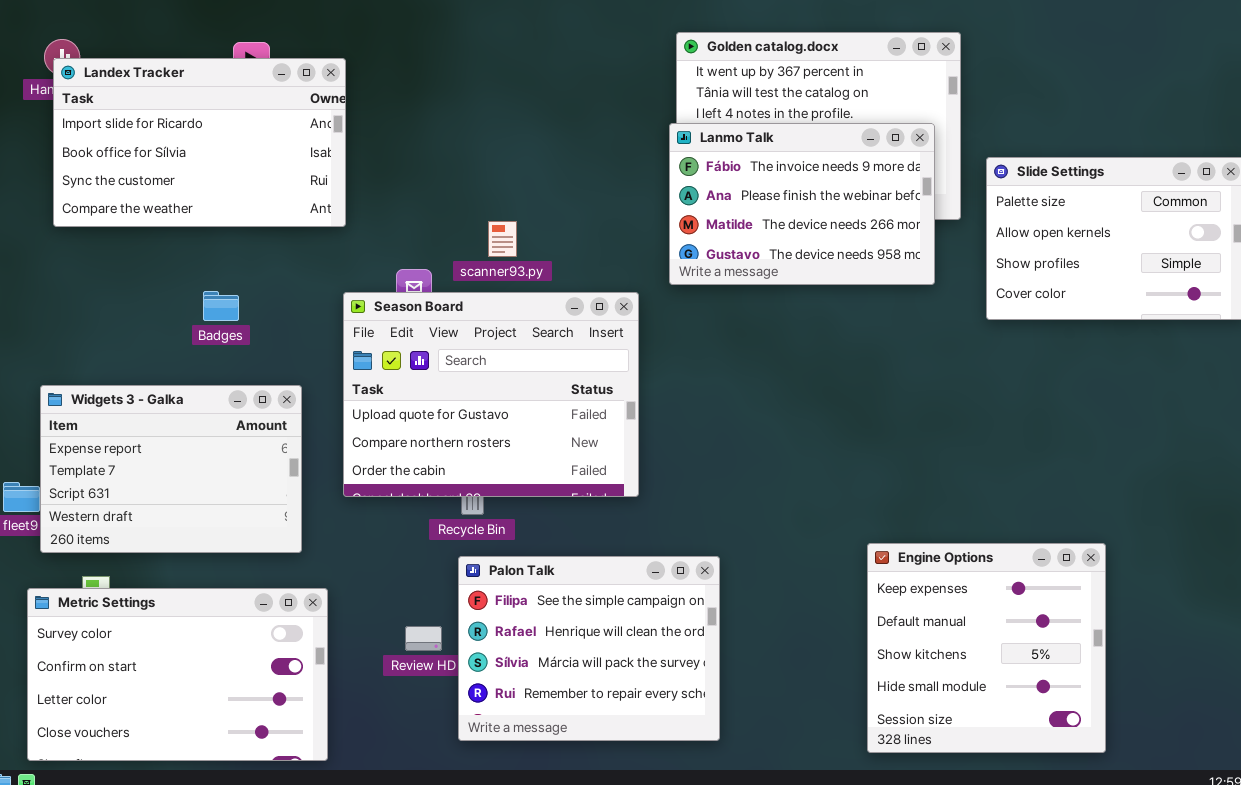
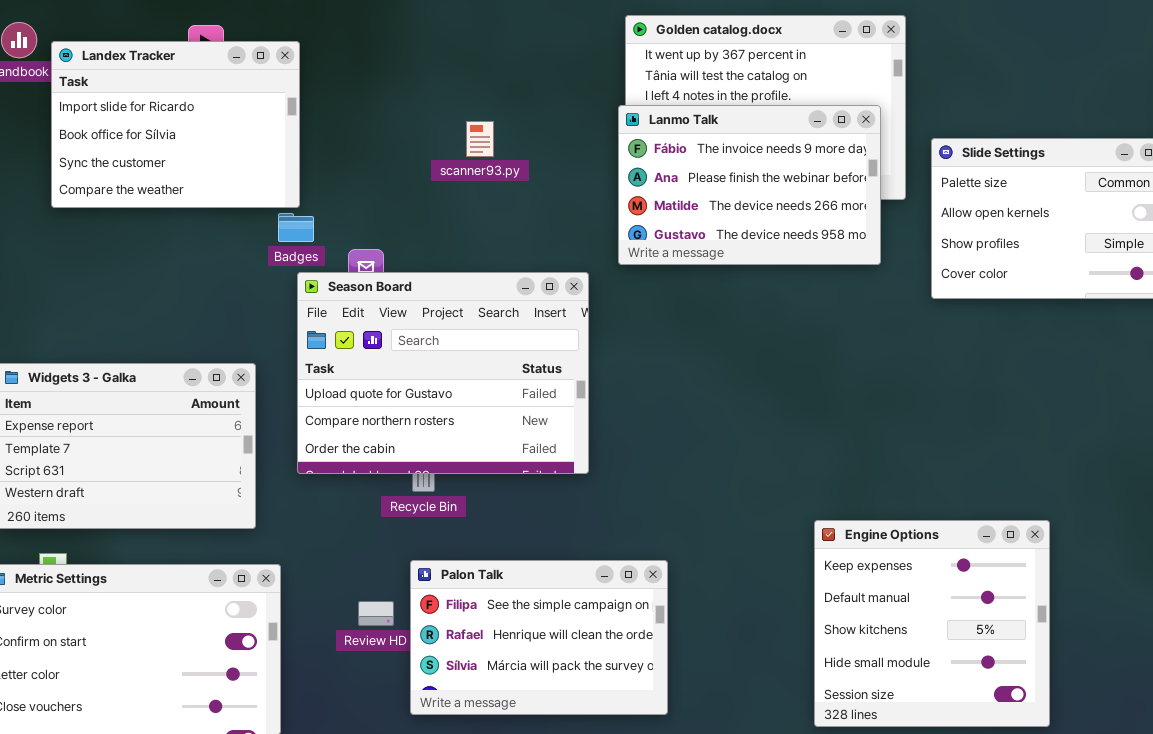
Landex Tracker: [53,58,346,227] -> [51,41,300,208], resized
scanner93.py: [488,221,517,257] -> [466,121,494,157], moved
Badges: [203,291,239,321] -> [278,213,314,242], moved
Palon Talk: [458,556,720,741] -> [410,560,668,715], resized

